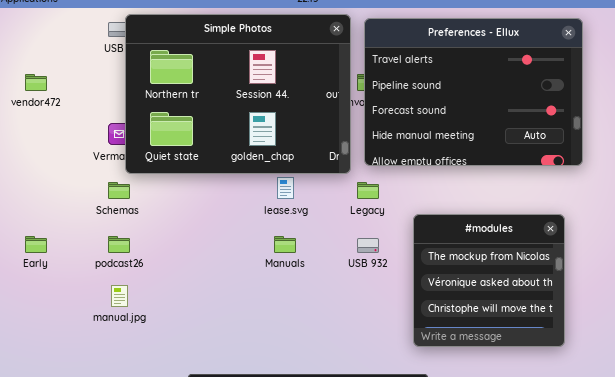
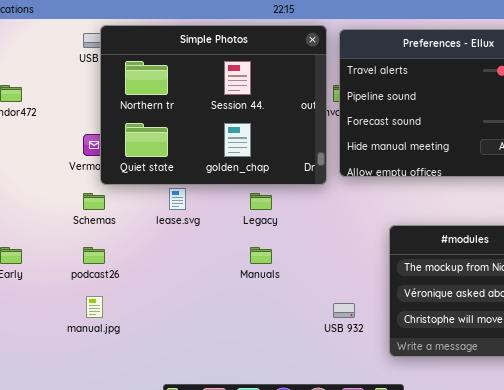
lease.svg: [277,177,294,199] -> [169,188,186,210], moved
Legacy: [357,182,379,199] -> [250,193,272,210], moved
USB 932: [357,238,379,253] -> [333,303,355,318], moved

